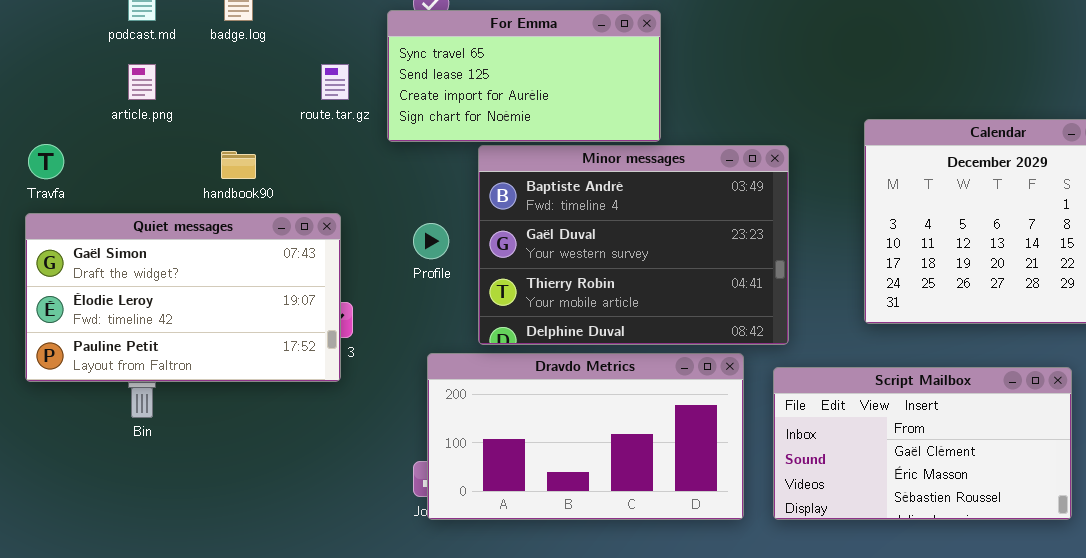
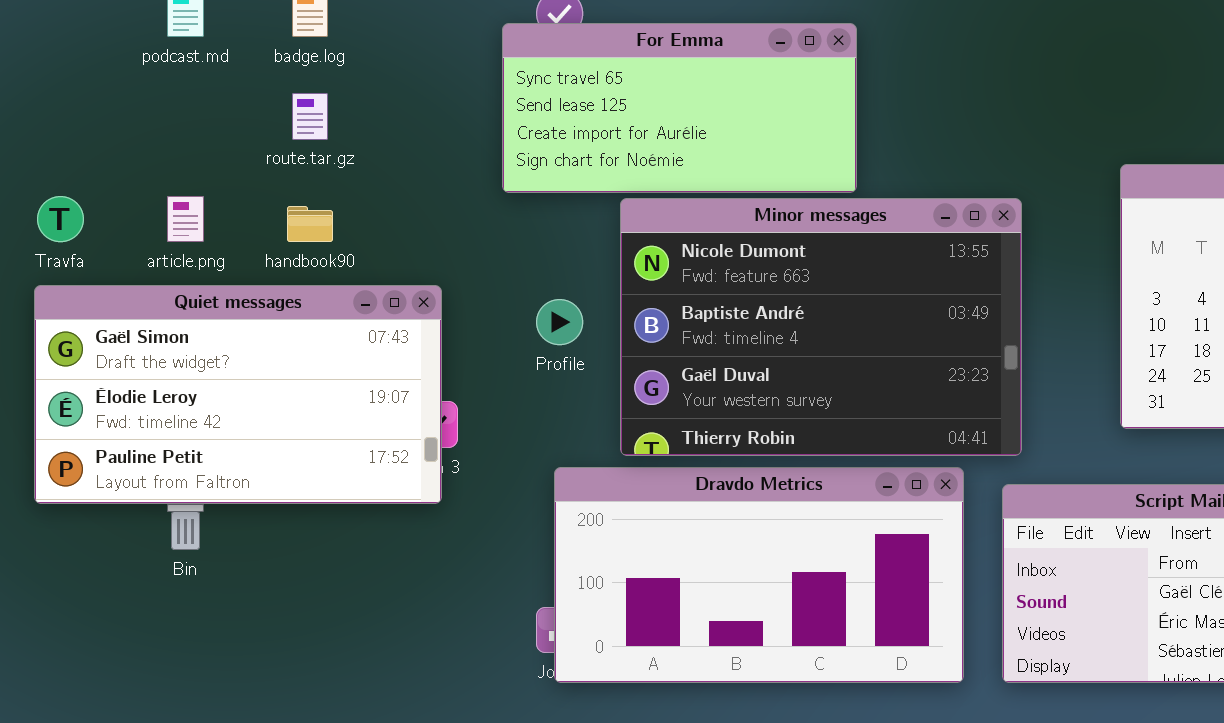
article.png: [128,64,156,100] -> [167,196,204,242], moved
route.tar.gz: [321,64,349,100] -> [292,93,328,140], moved
Minor messages: [478,145,789,345] -> [620,198,1022,456], scrolled up 1 row

